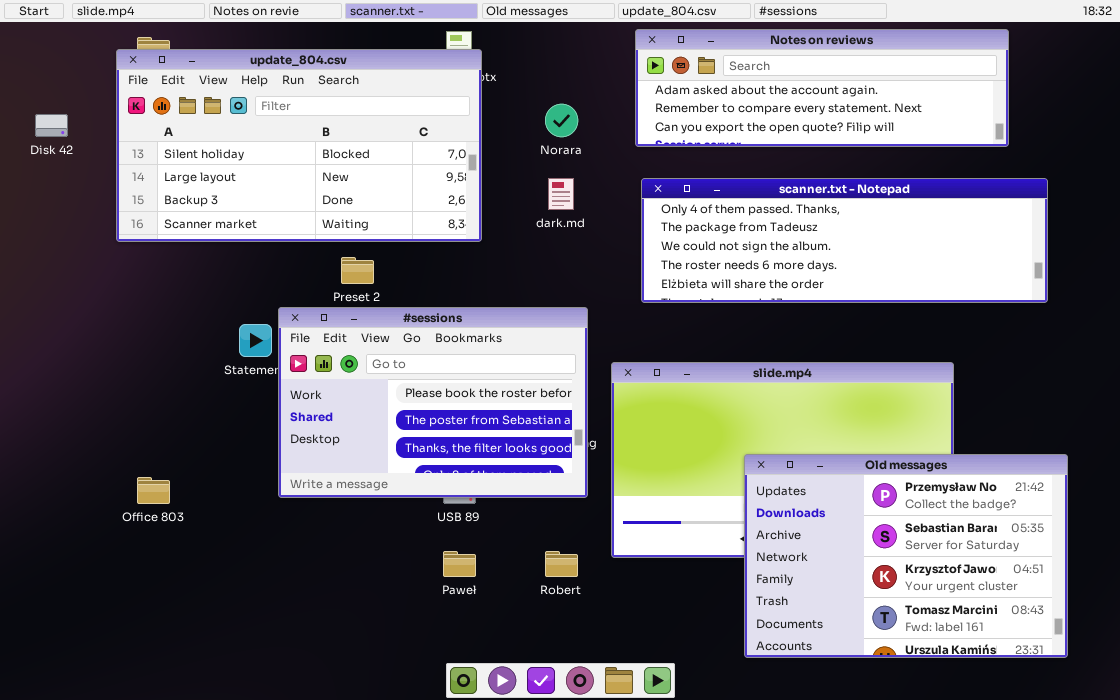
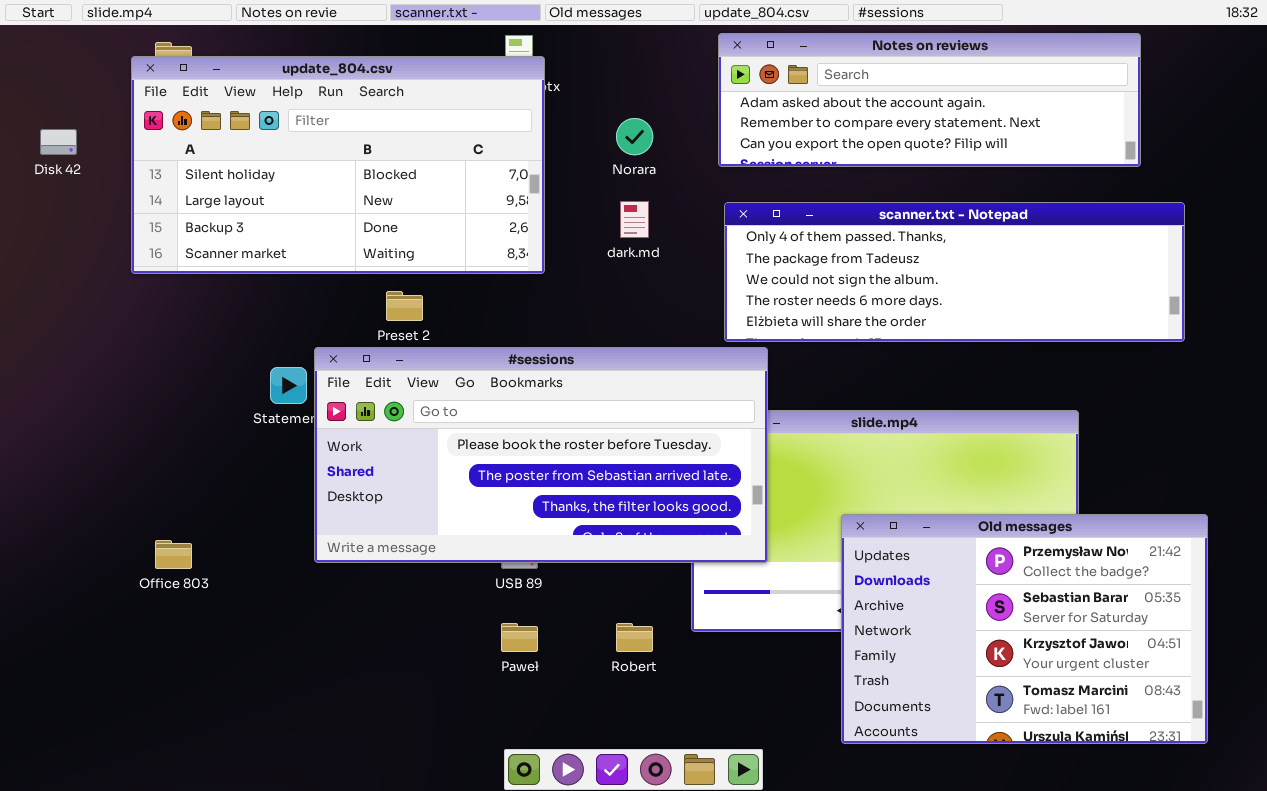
#sessions: [278,307,588,498] -> [314,347,768,563], resized

